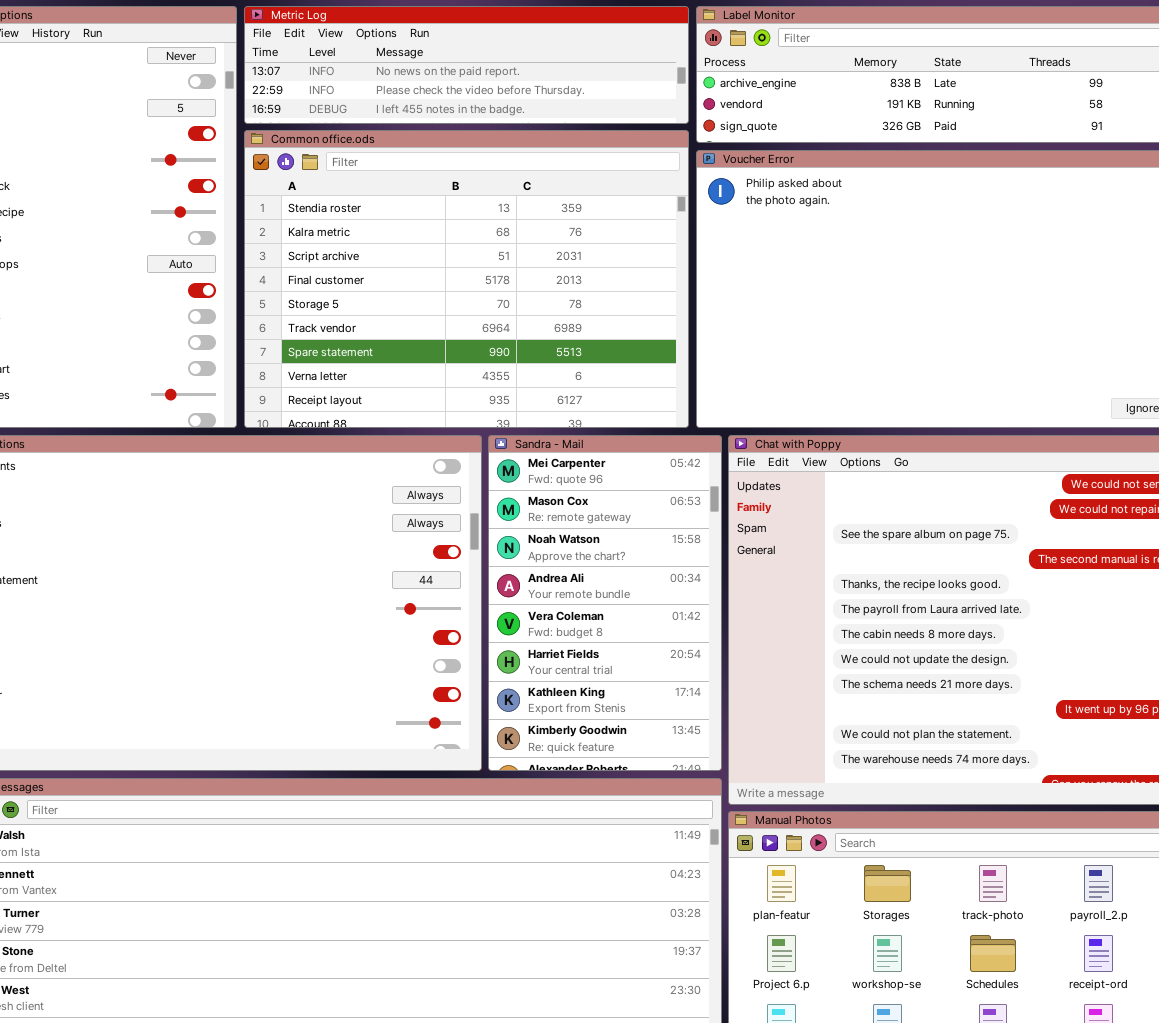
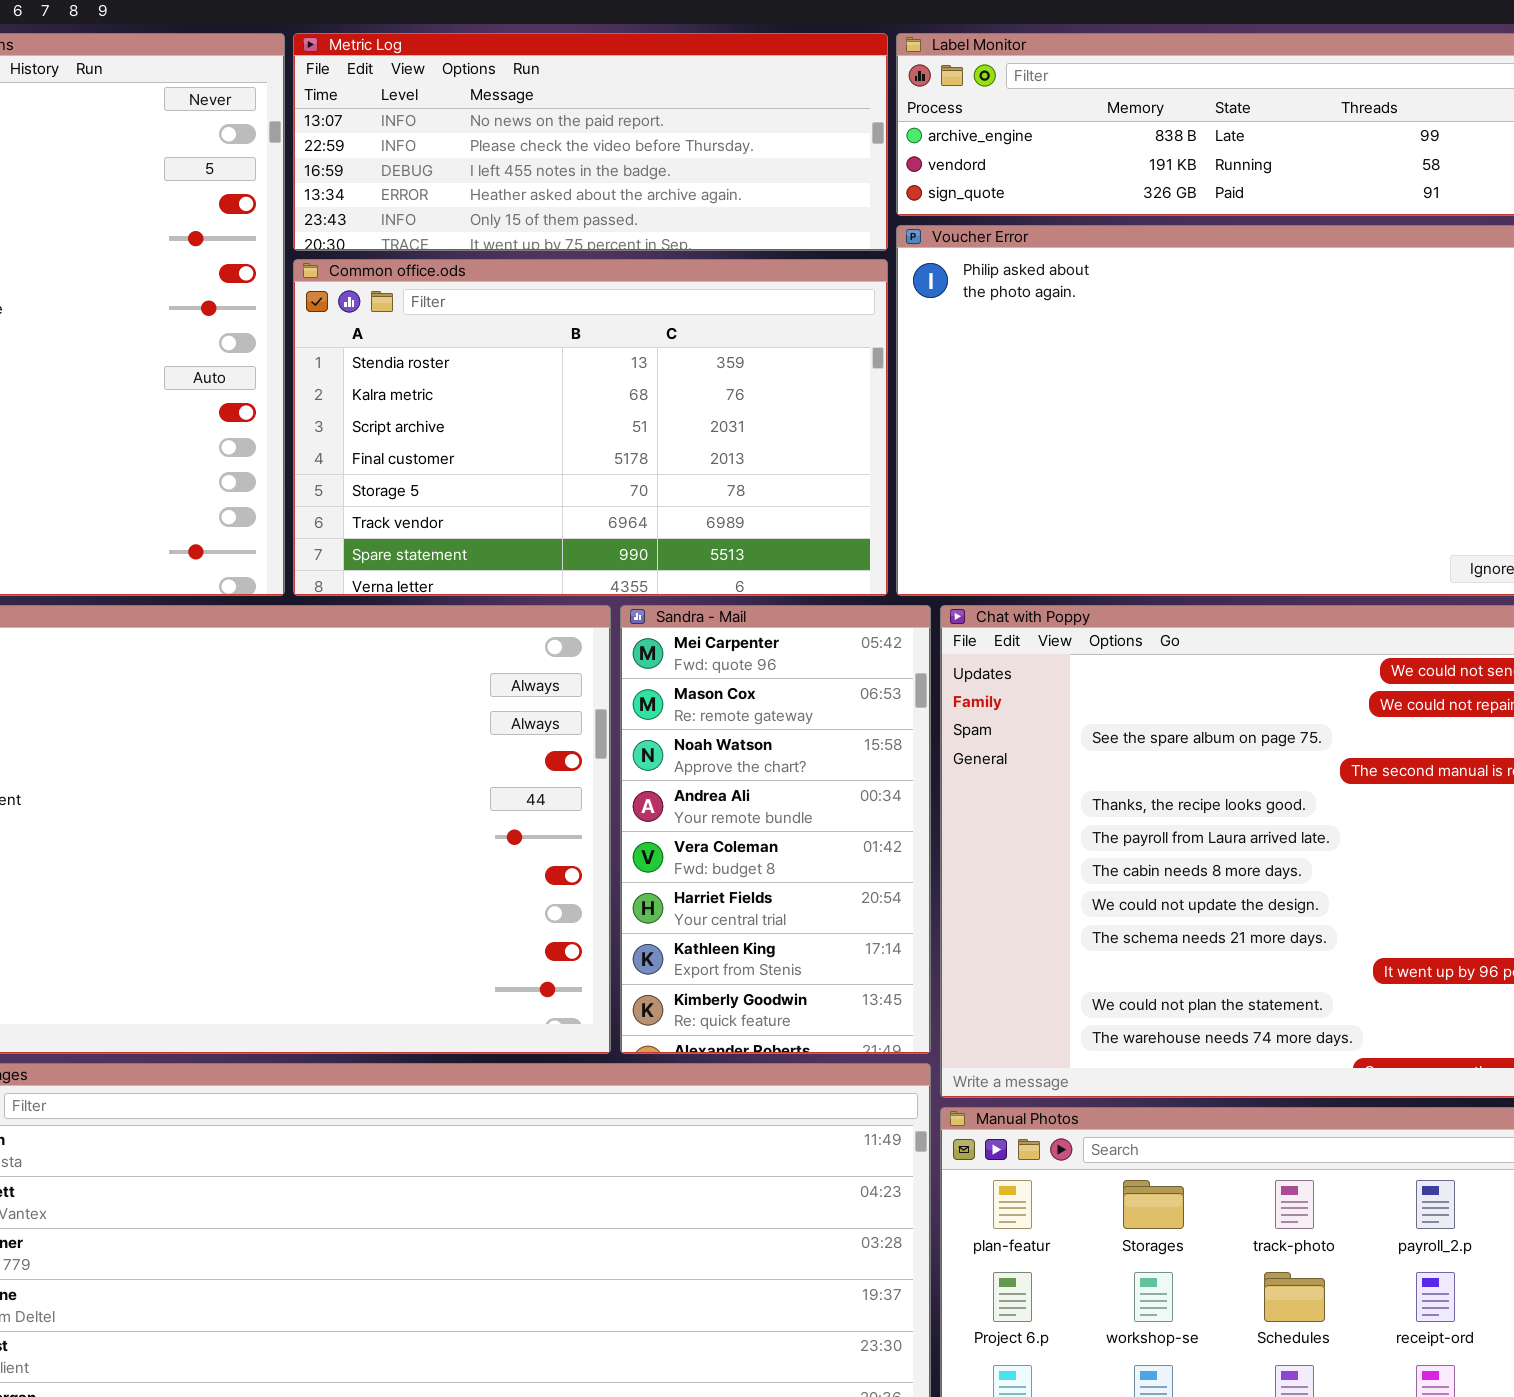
Metric Log: [244,6,689,124] -> [293,33,888,251], resized
Common office.ods: [244,130,689,428] -> [293,259,888,596], resized

